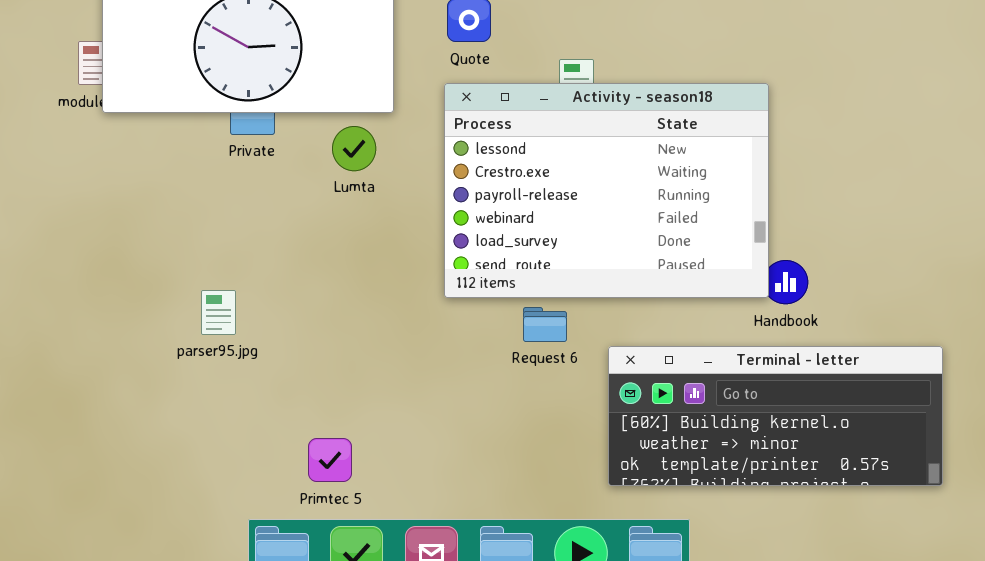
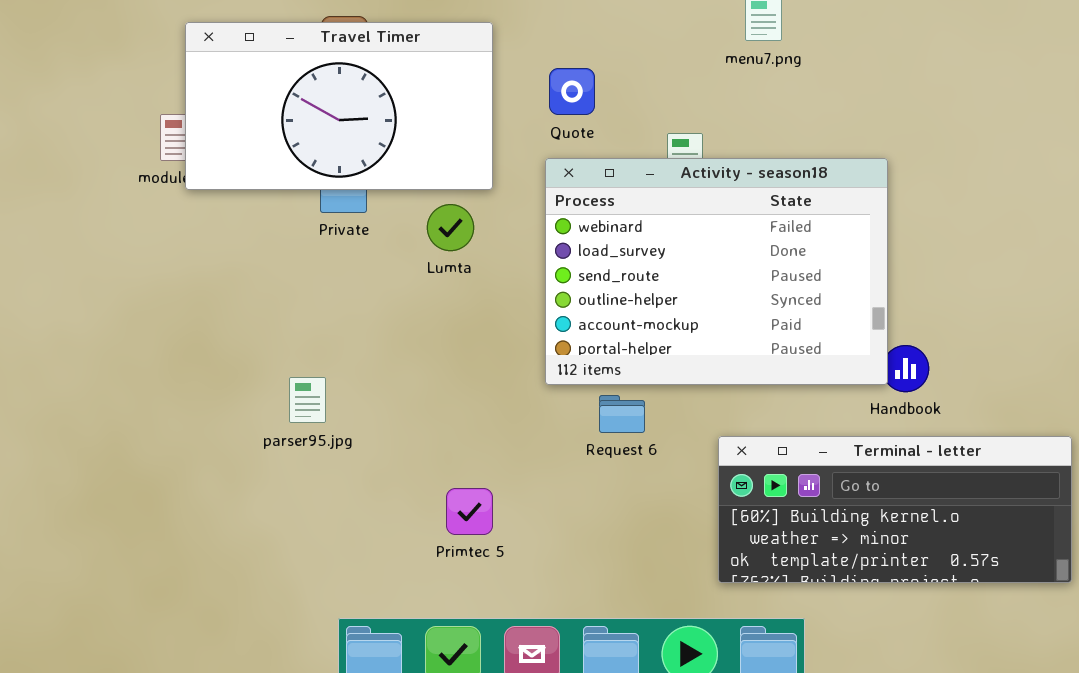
Activity - season18: [444,83,769,298] -> [545,158,888,385], scrolled down 3 rows
Request 6: [523,307,567,342] -> [599,395,645,433], moved
Primtec 5: [308,438,352,482] -> [446,488,493,535], moved

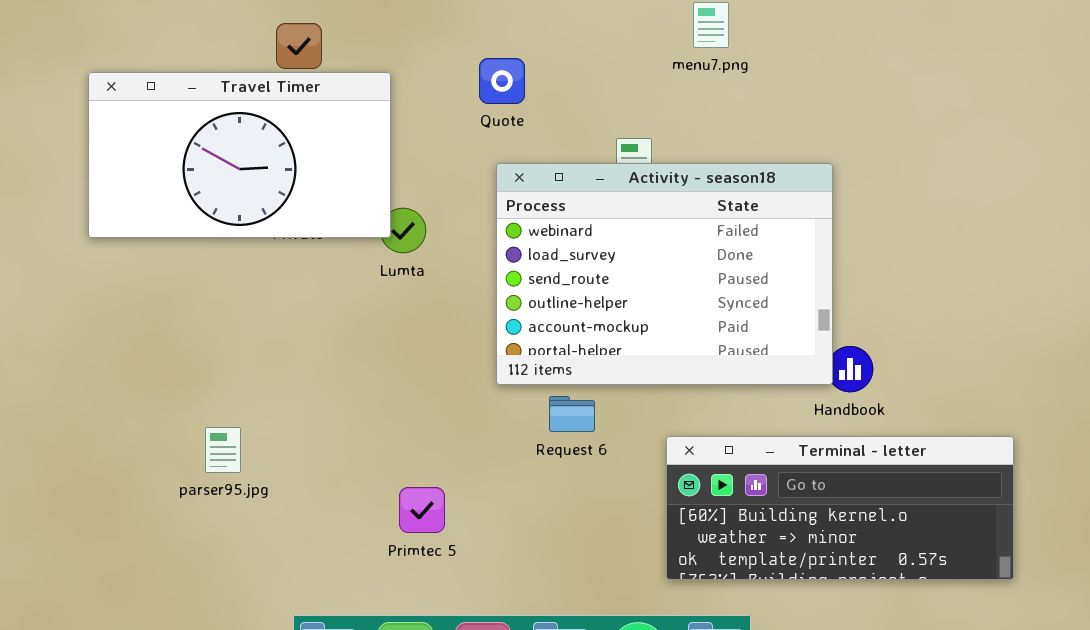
Travel Timer: [185,22,493,190] -> [88,72,391,238], moved
Quote: [549,68,595,115] -> [479,58,525,104], moved
parser95.jpg: [289,377,326,423] -> [205,427,241,473], moved

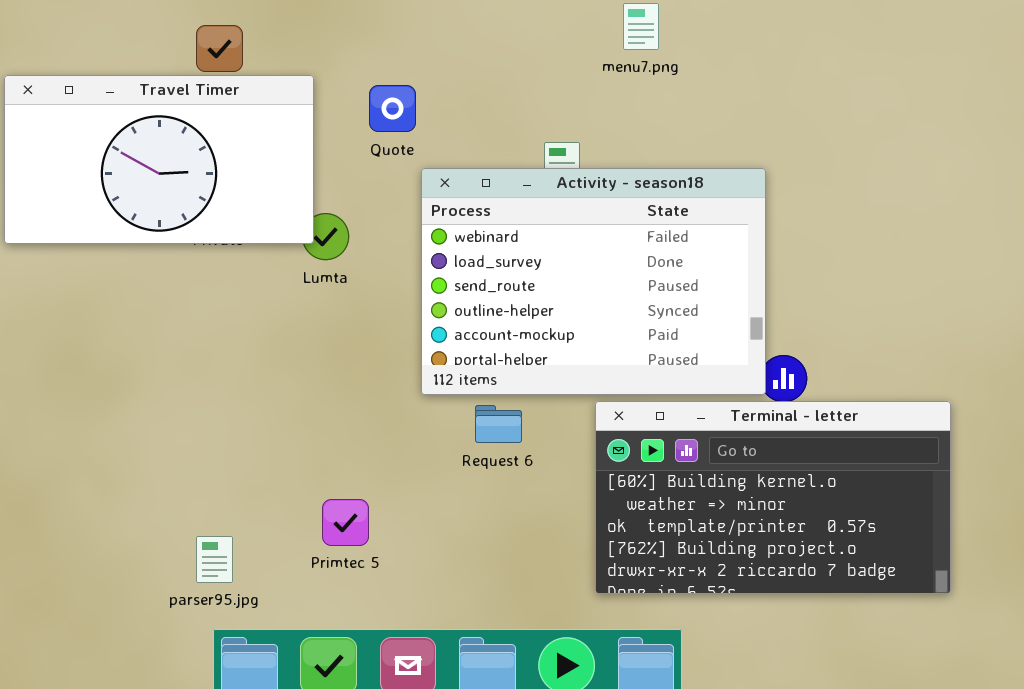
Quote: [479,58,525,104] -> [369,85,416,132], moved
parser95.jpg: [205,427,241,473] -> [196,536,233,583], moved
Terminal - letter: [666,436,1014,580] -> [595,401,951,594], resized

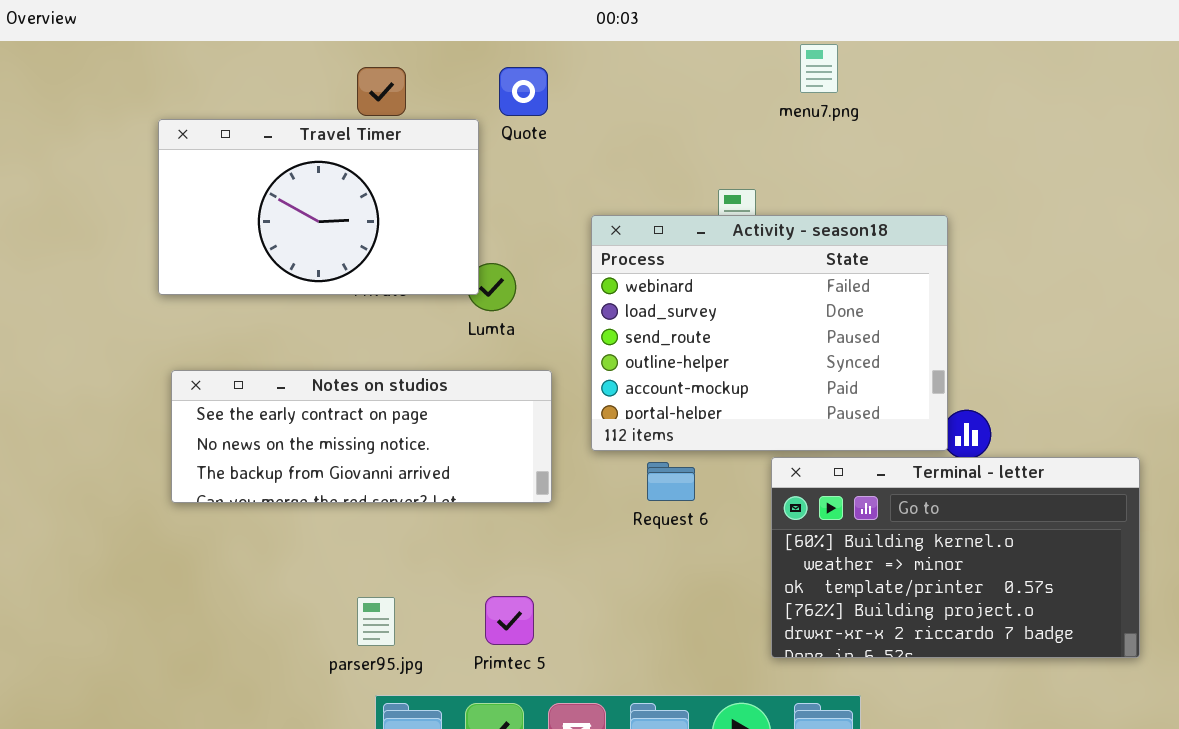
Quote: [369,85,416,132] -> [499,67,548,116], moved
Notes on studios: none -> [171,370,552,503], opened
Primtec 5: [322,499,369,546] -> [485,596,534,645], moved

